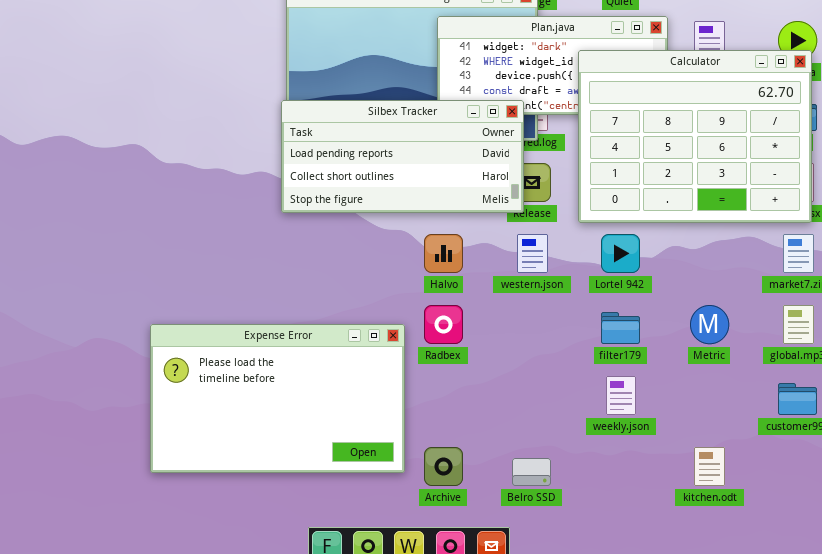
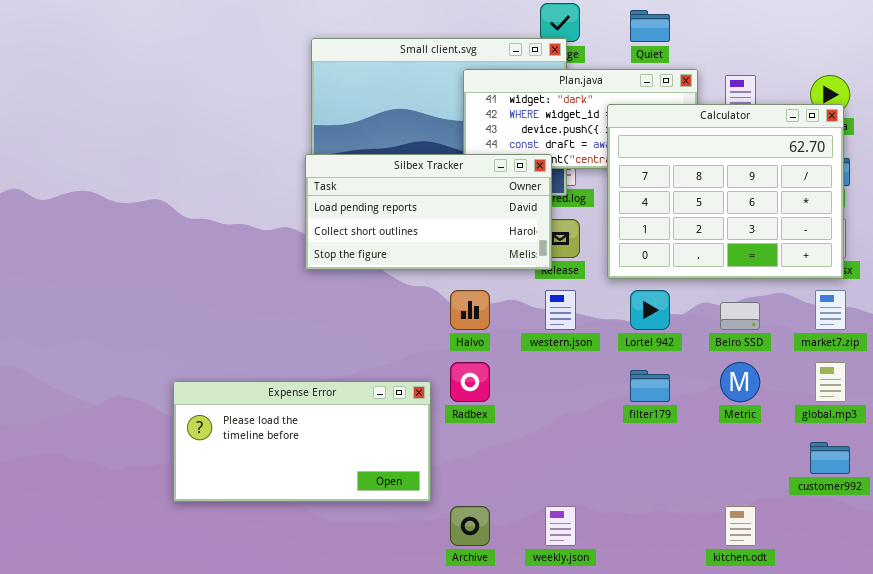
Expense Error: [150,324,405,473] -> [173,381,431,502], resized
weekly.json: [606,376,636,415] -> [545,506,576,546], moved
Belro SSD: [512,458,551,486] -> [720,302,760,330], moved

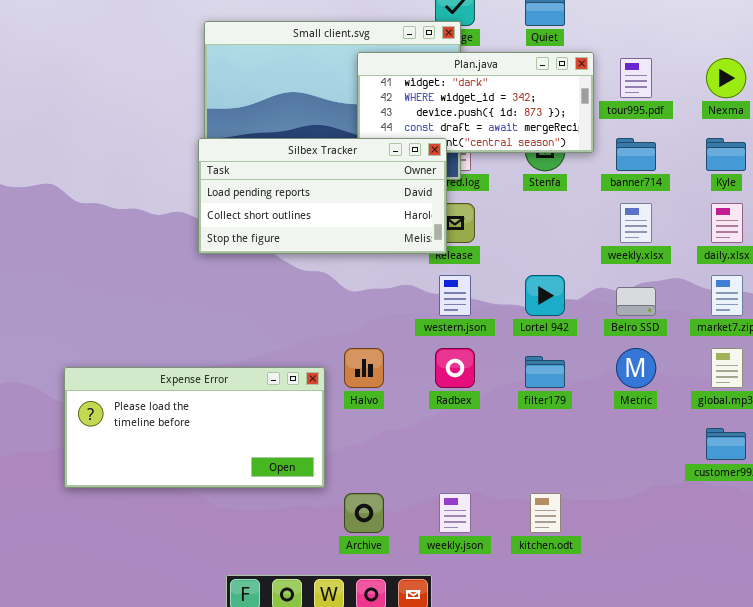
Calculator: [607,104,844,279] -> none, closed
Halvo: [450,290,490,330] -> [344,348,384,388], moved
Radbex: [450,362,490,402] -> [435,348,475,388], moved
kitchen.odt: [725,506,756,546] -> [530,493,561,533], moved

